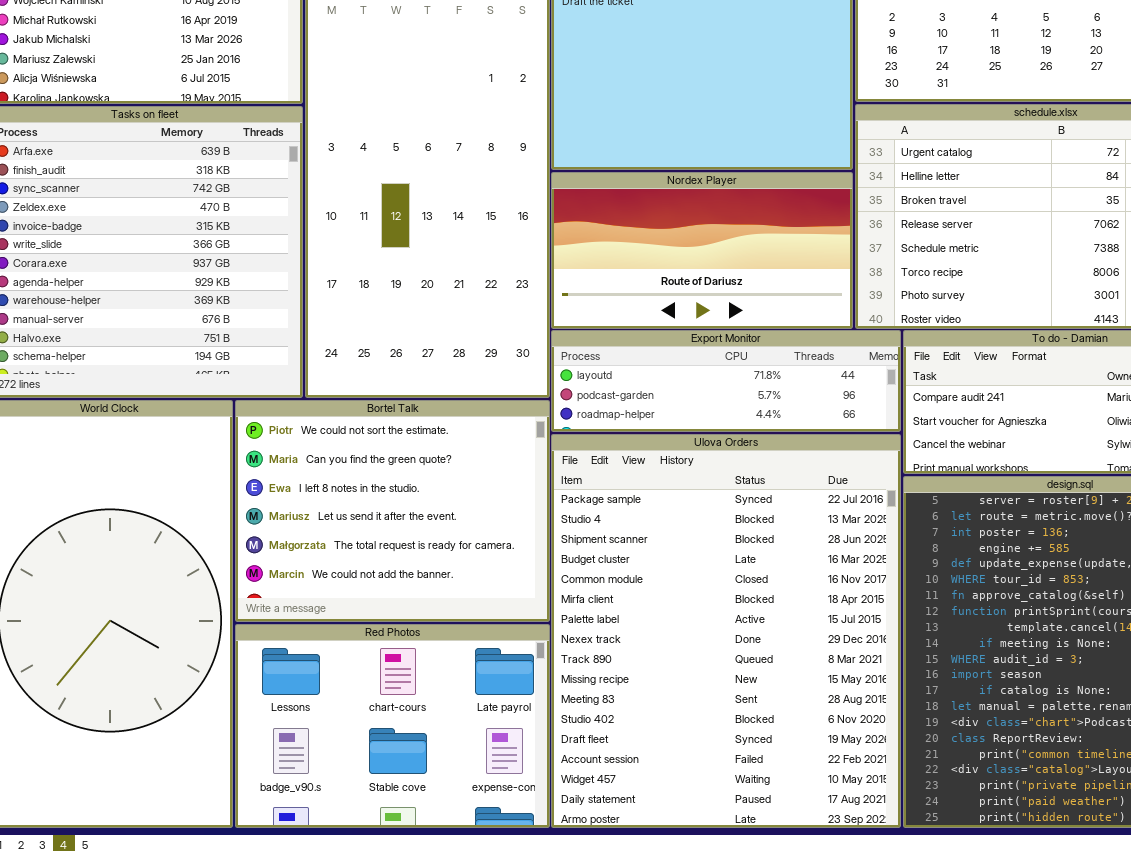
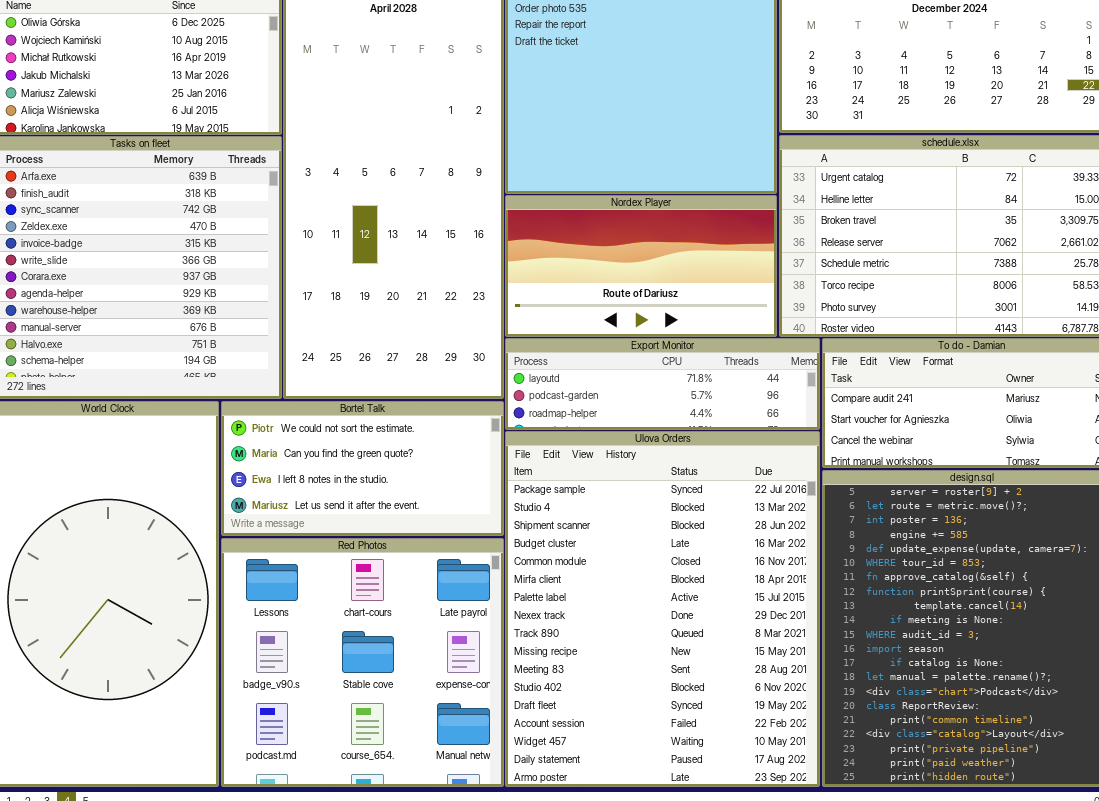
Bortel Talk: [235,400,550,622] -> [221,401,504,536], resized
Red Photos: [235,624,550,828] -> [221,538,504,787], resized

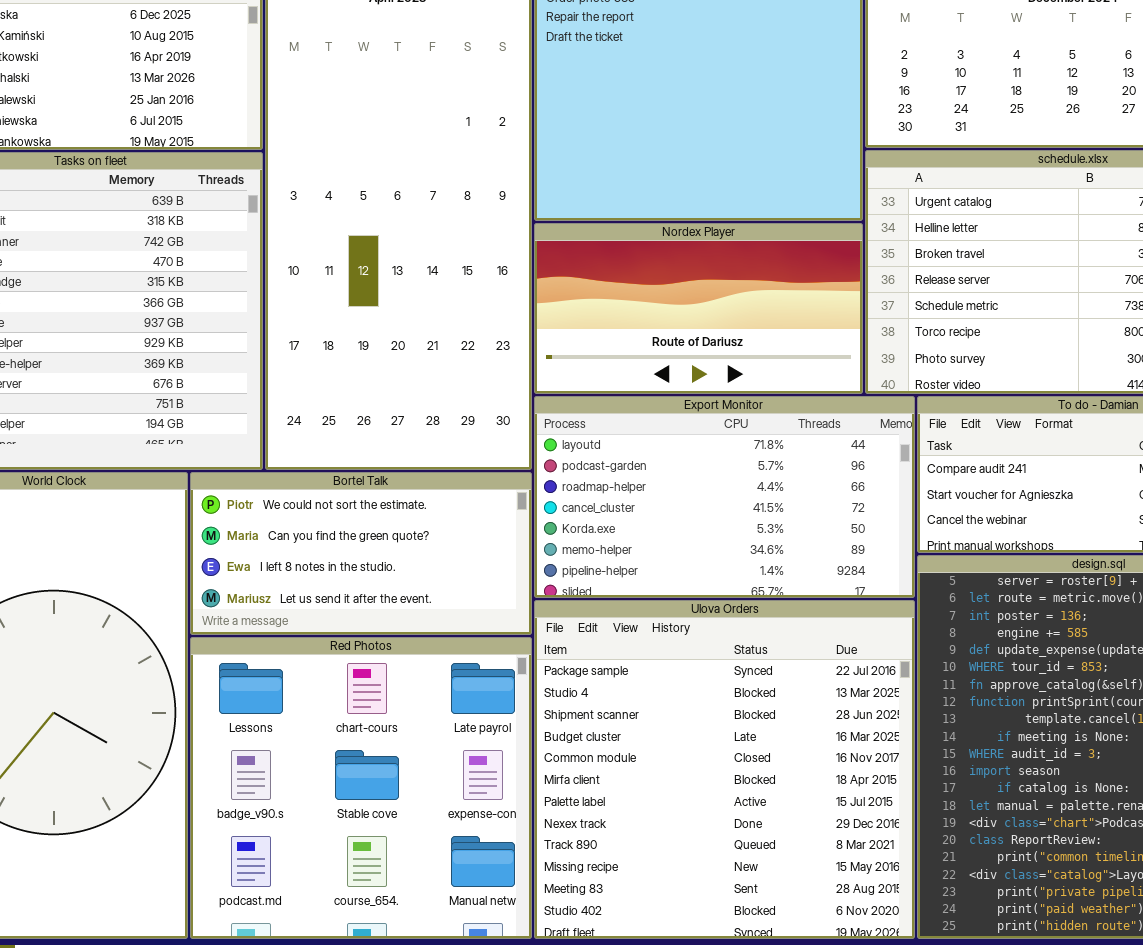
Export Monitor: [505,338,820,430] -> [534,396,915,598], resized
Ulova Orders: [505,431,820,787] -> [534,600,915,939], resized

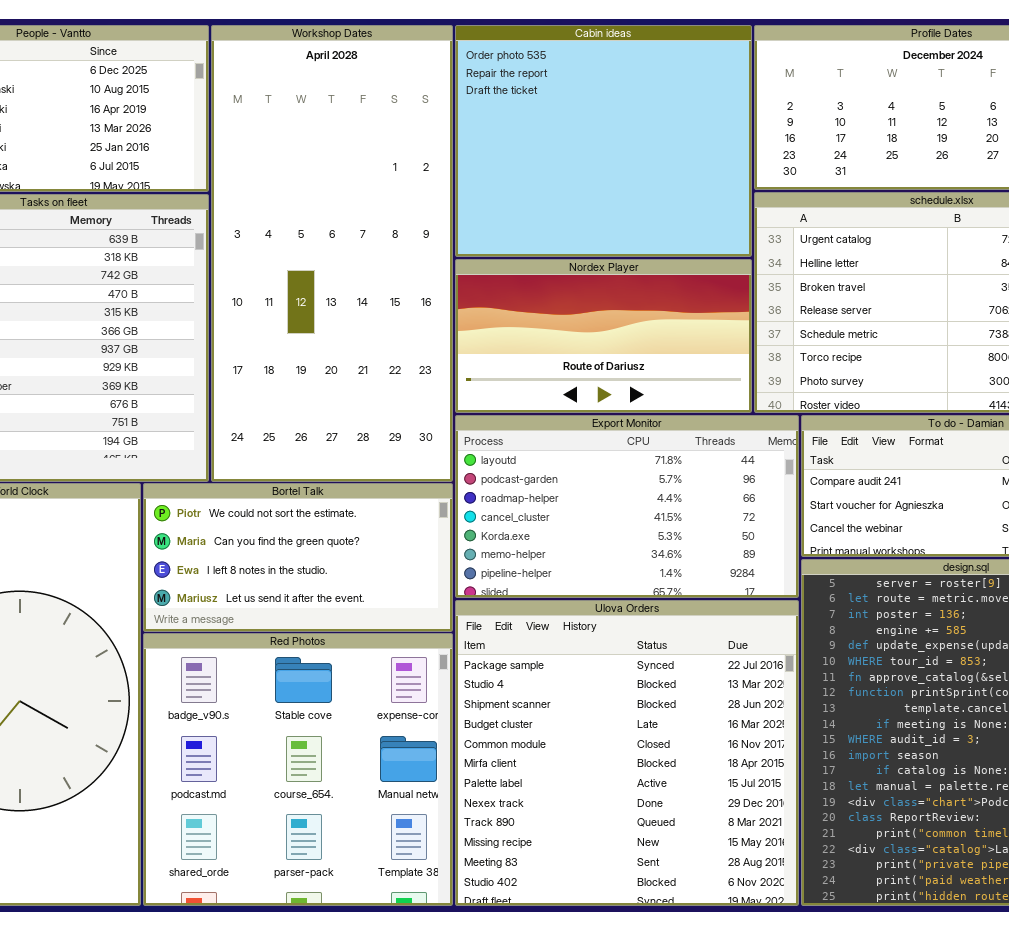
Red Photos: [190,637,532,939] -> [143,633,453,906], scrolled down 1 row

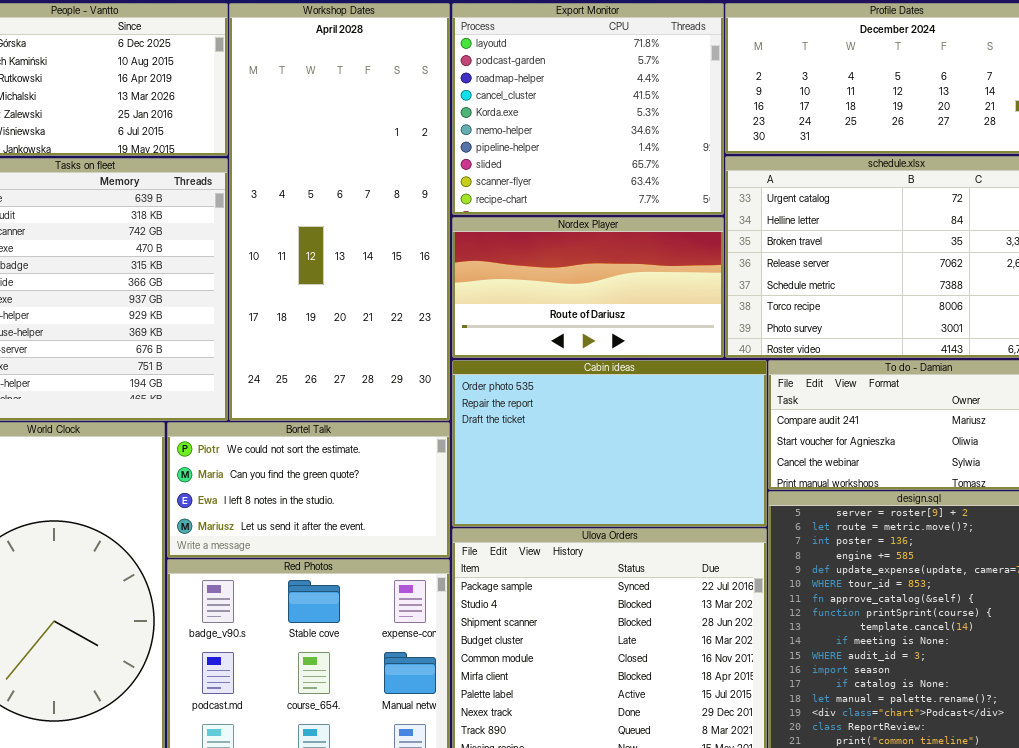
Cabin ideas: [455,25,752,257] -> [452,360,767,527], moved, resized
Export Monitor: [455,415,799,598] -> [452,3,724,215], moved, resized

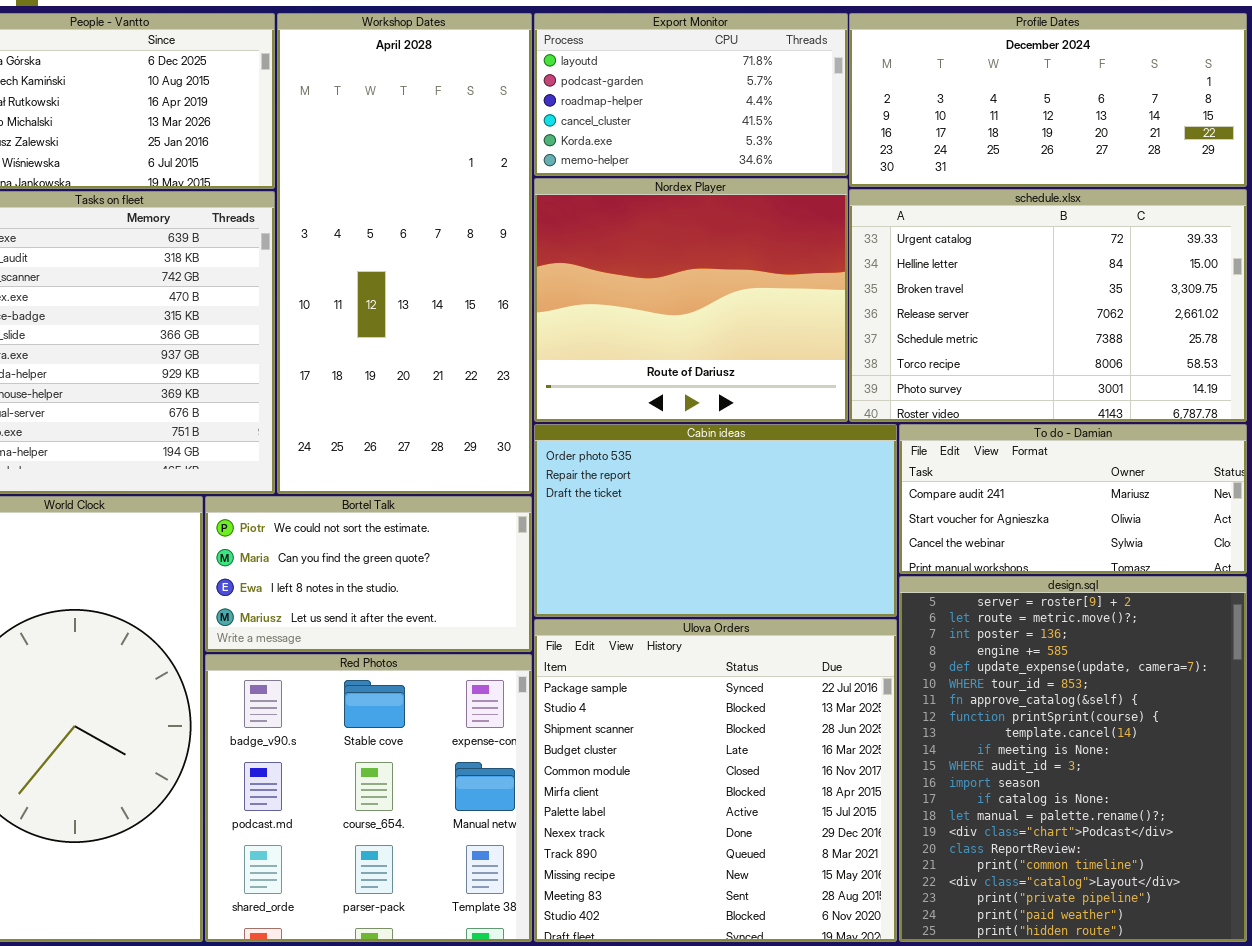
Export Monitor: [452,3,724,215] -> [534,13,848,176], resized
Nordex Player: [452,217,724,358] -> [534,178,848,422], resized

